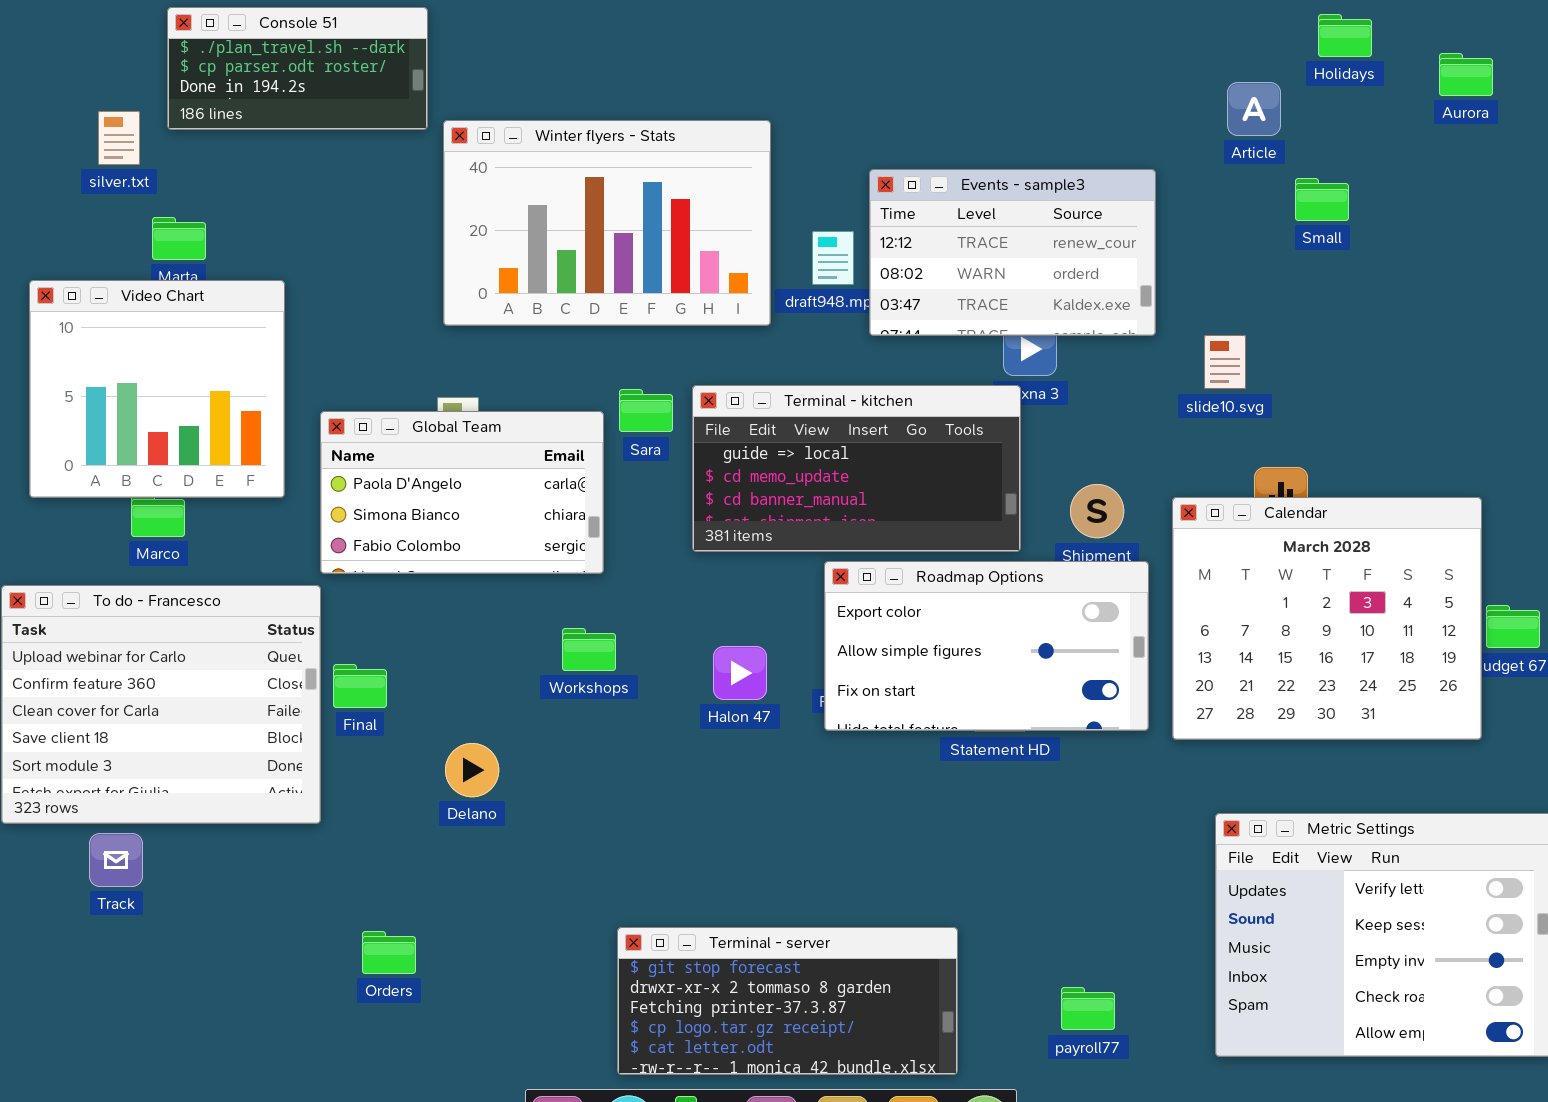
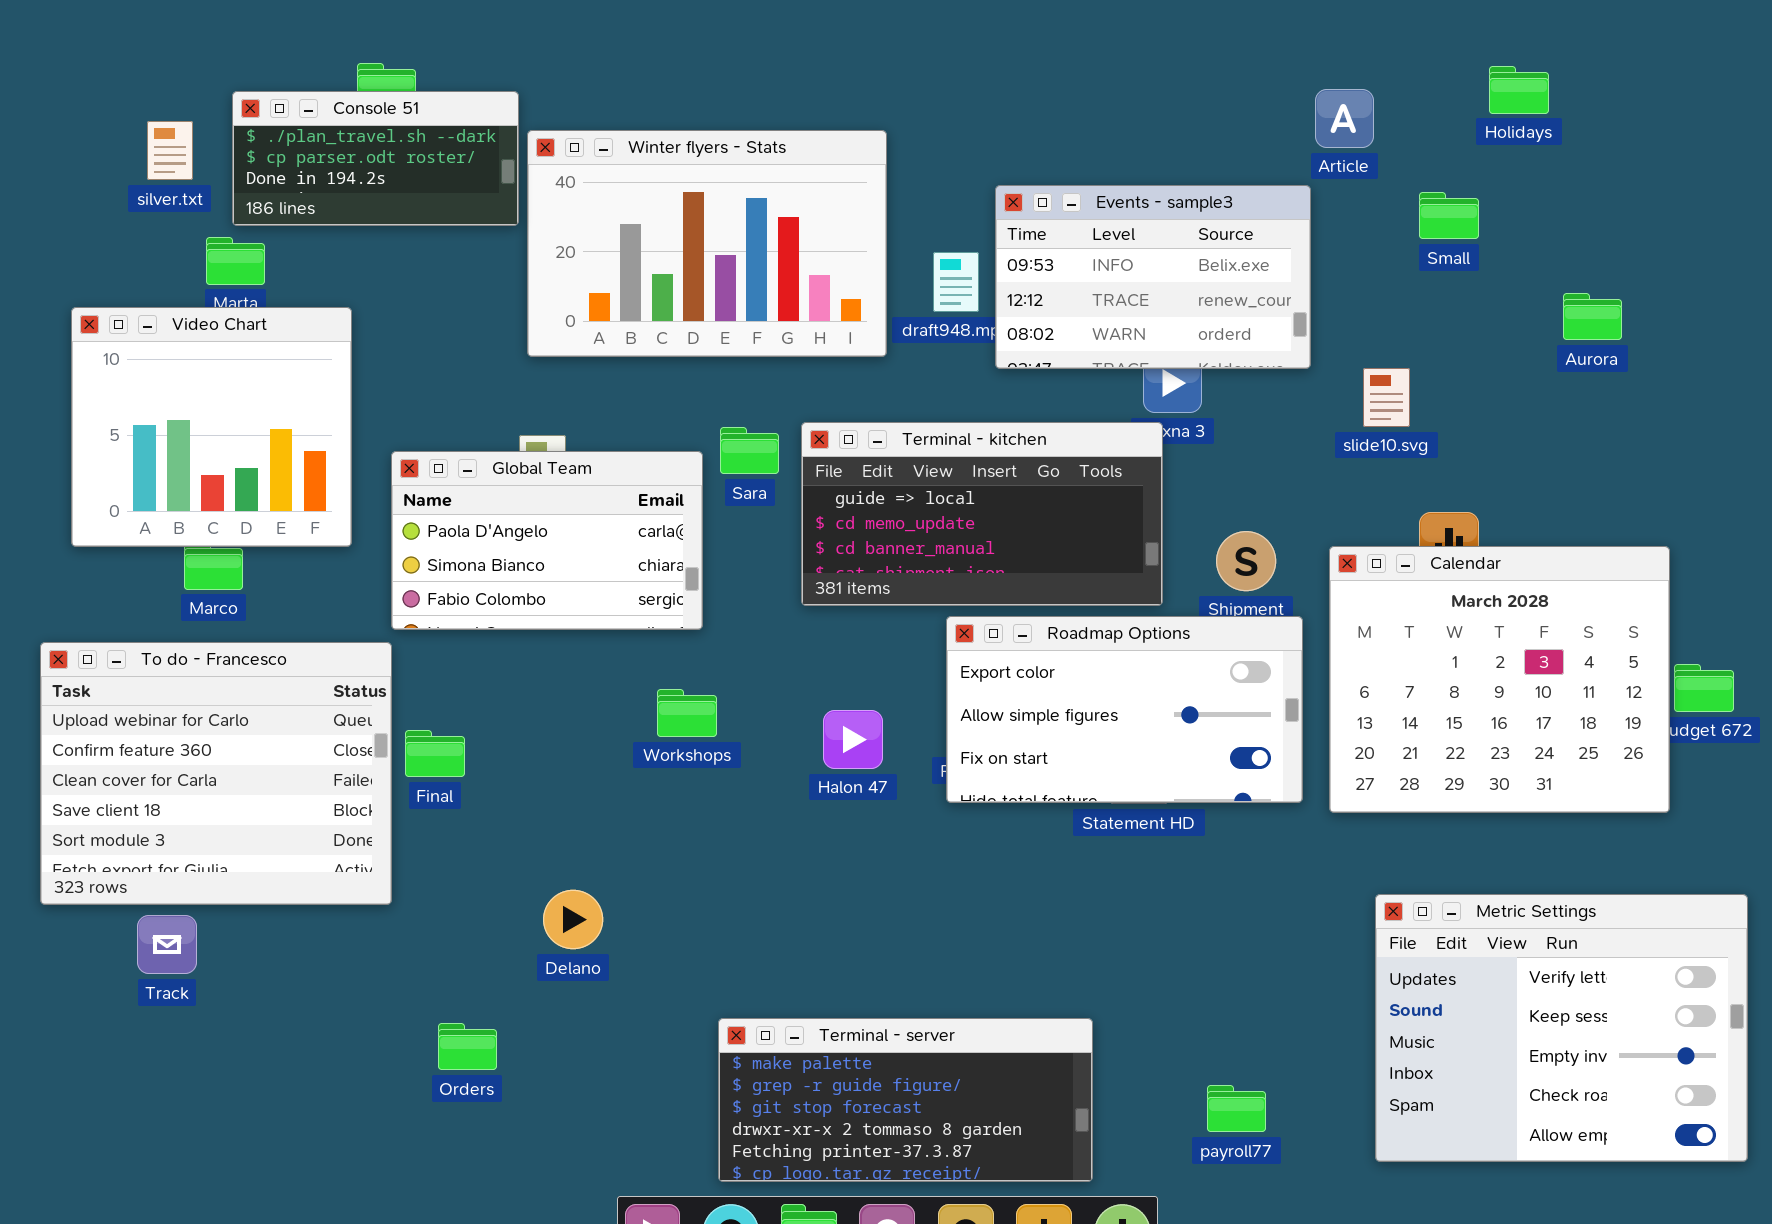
Console 51: [167,7,428,130] -> [232,91,519,226], moved
Holidays: [1318,14,1372,57] -> [1489,66,1549,114], moved
Aurora: [1439,53,1493,96] -> [1563,293,1622,340], moved
Article: [1227,82,1281,136] -> [1315,89,1374,148], moved
Events - sample3: [869,169,1156,336] -> [995,185,1311,369], scrolled up 1 row
Small: [1295,178,1349,221] -> [1419,192,1479,239], moved
Delano: [445,743,499,797] -> [543,890,603,949], moved
Terminal - server: [617,927,958,1075] -> [718,1018,1093,1182], scrolled up 2 rows

